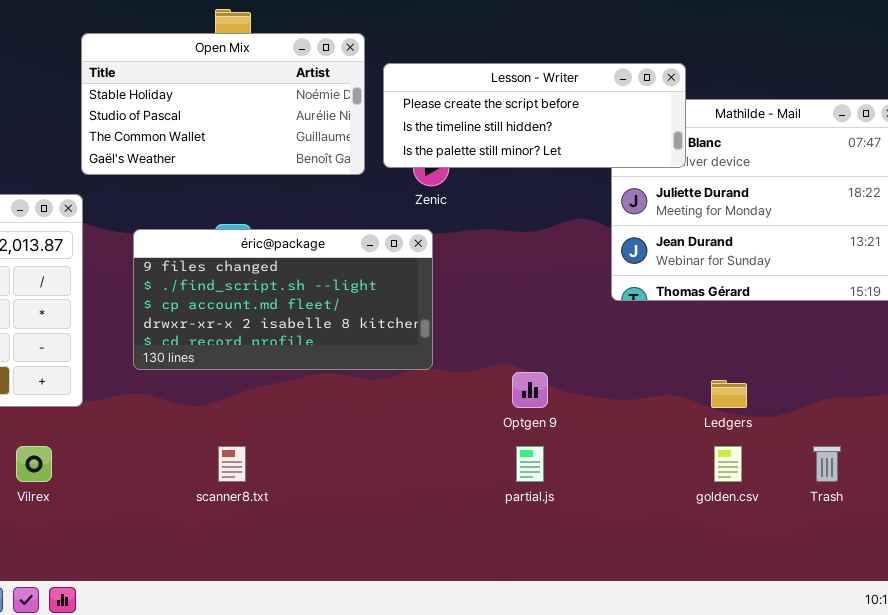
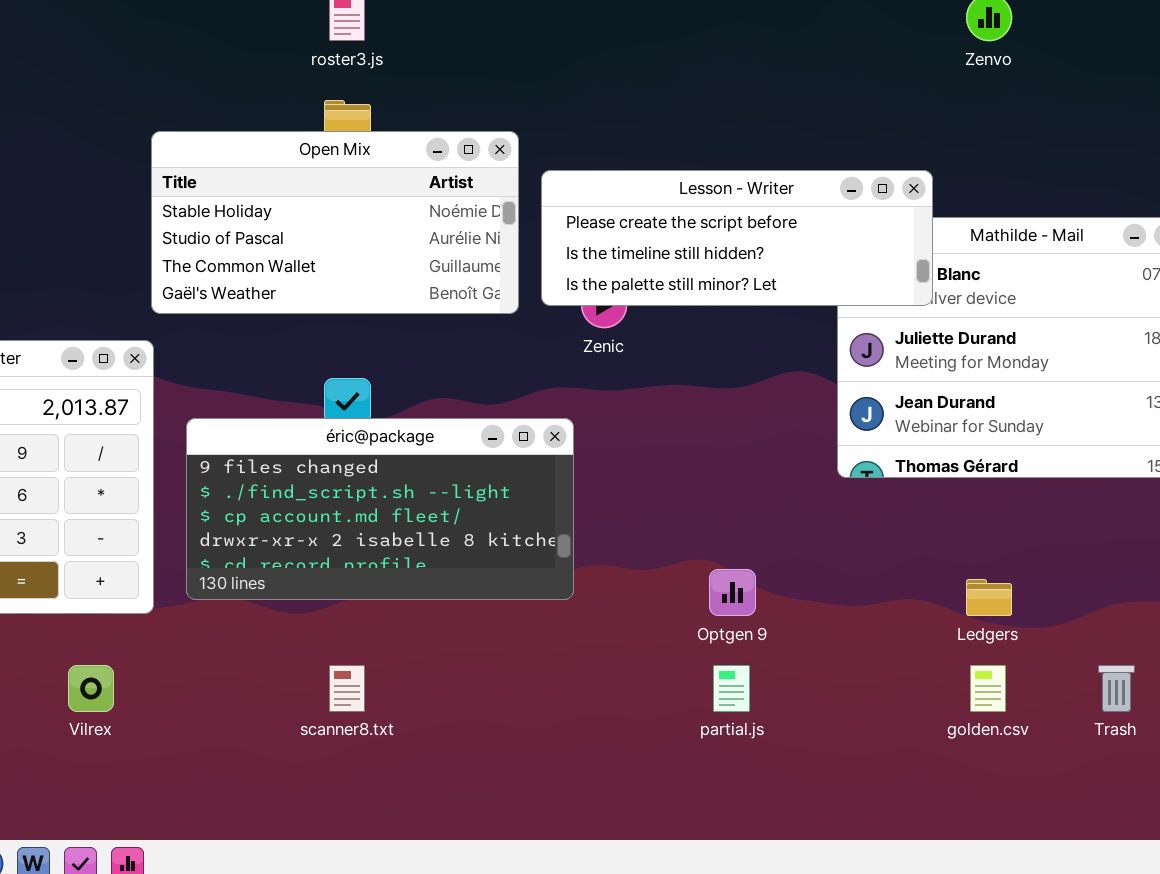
éric@package: [133,229,433,370] -> [186,418,574,600], moved

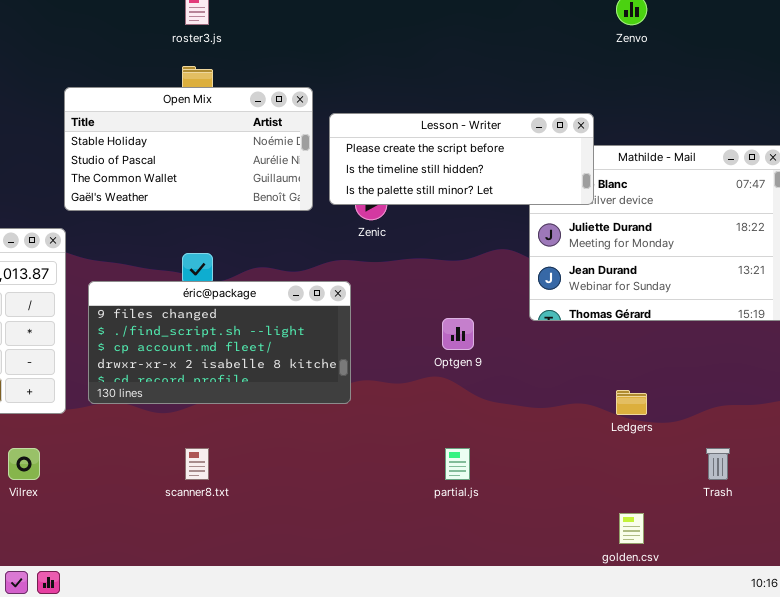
Optgen 9: [709,569,756,616] -> [442,318,474,350], moved
golden.csv: [970,665,1006,712] -> [619,513,644,544], moved

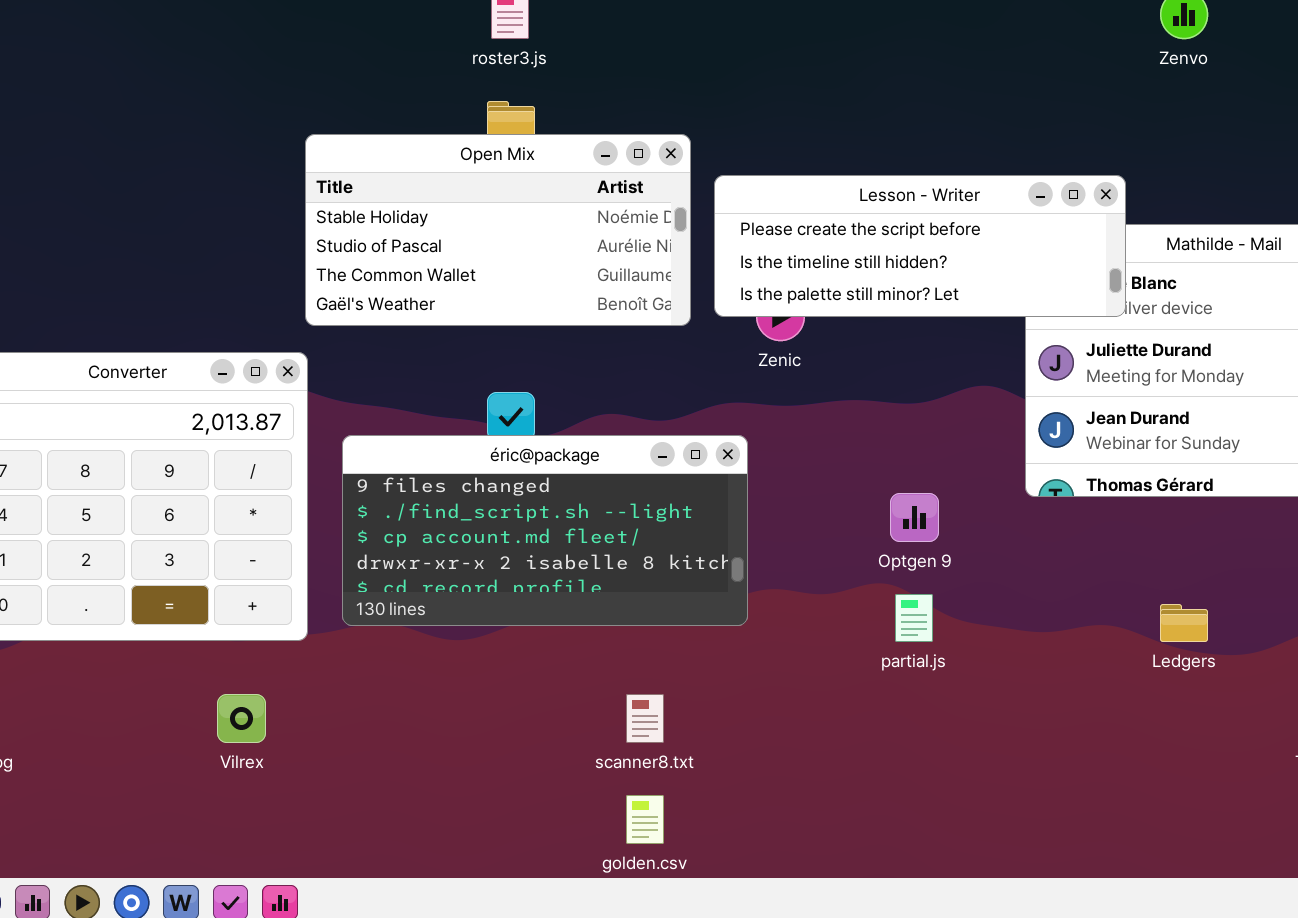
scanner8.txt: [185,448,209,480] -> [626,694,664,743], moved
partial.js: [445,448,470,480] -> [895,594,933,642], moved
golden.csv: [619,513,644,544] -> [626,795,664,844], moved

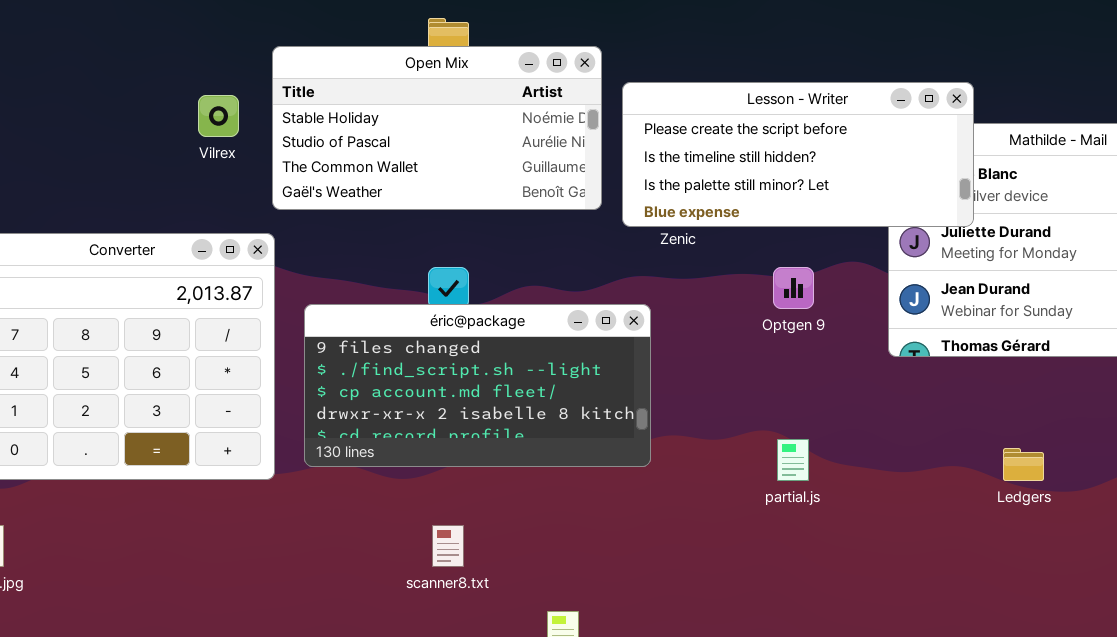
Lesson - Writer: [714,175,1126,317] -> [622,82,974,227], resized
Optgen 9: [890,493,939,542] -> [773,267,814,309], moved
Vilrex: [217,694,266,743] -> [198,95,239,137], moved
scanner8.txt: [626,694,664,743] -> [432,525,464,567], moved

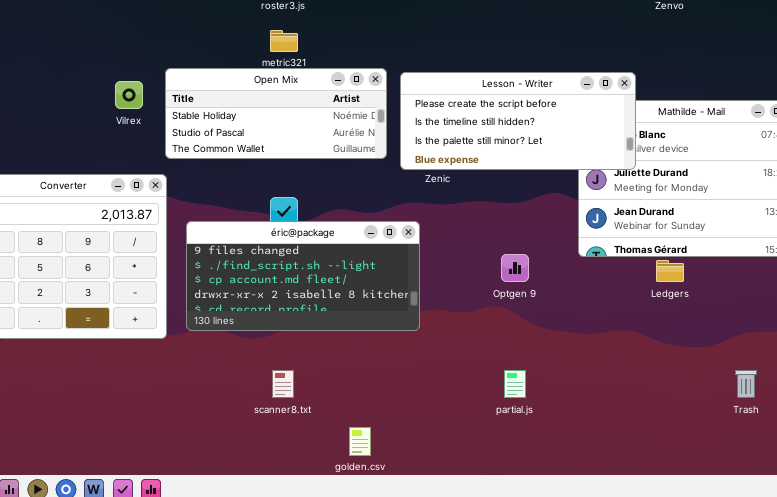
Open Mix: [272,46,602,210] -> [165,68,387,159], resized
Optgen 9: [773,267,814,309] -> [501,254,529,282], moved
partial.js: [777,439,809,481] -> [504,370,526,398], moved
Ledgers: [1003,448,1044,481] -> [656,260,684,282], moved

